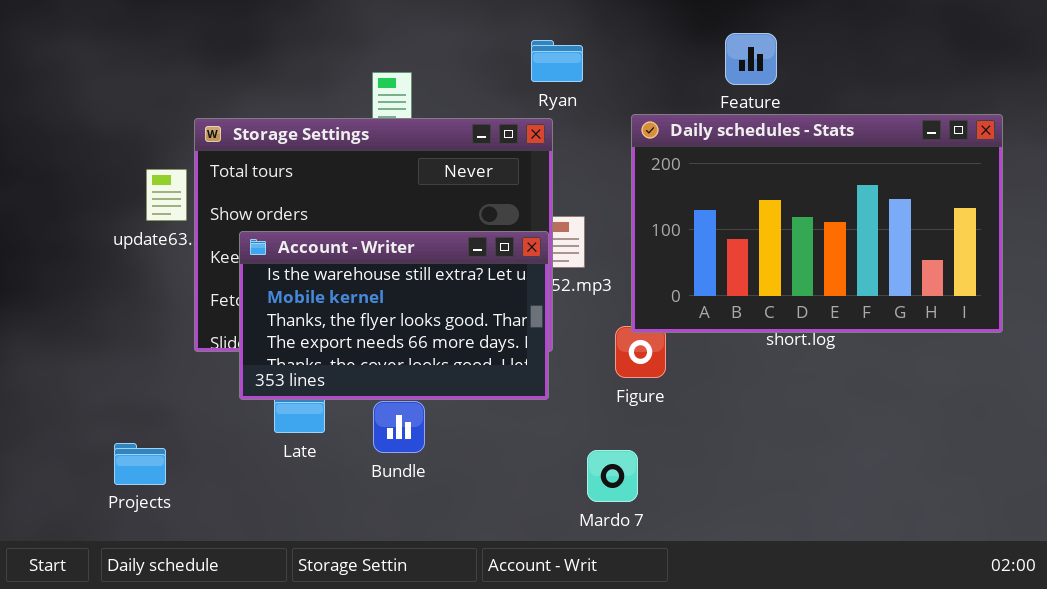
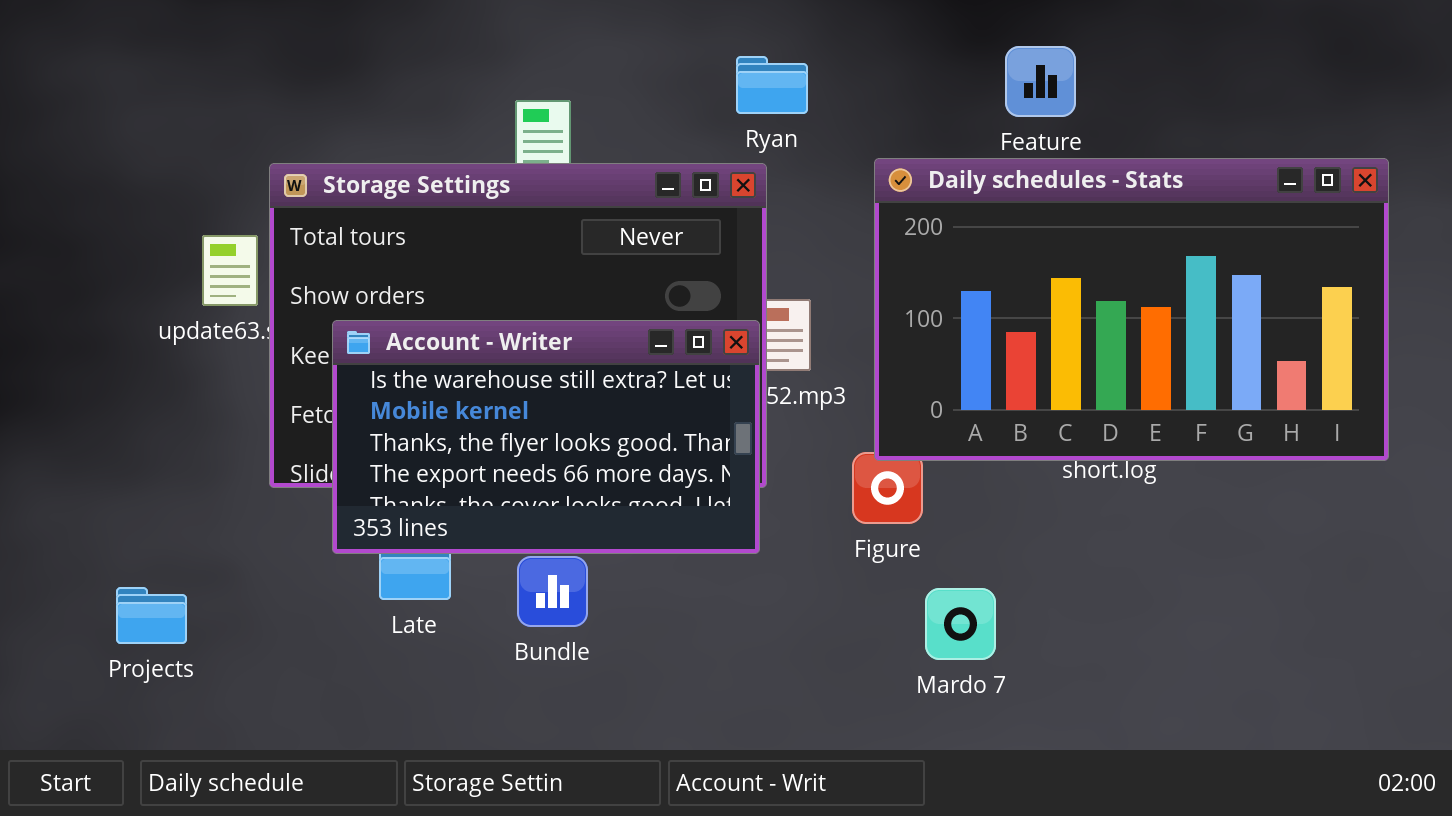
Projects: [114,443,166,485] -> [116,587,187,644], moved
Mardo 7: [587,450,638,502] -> [925,588,996,660], moved

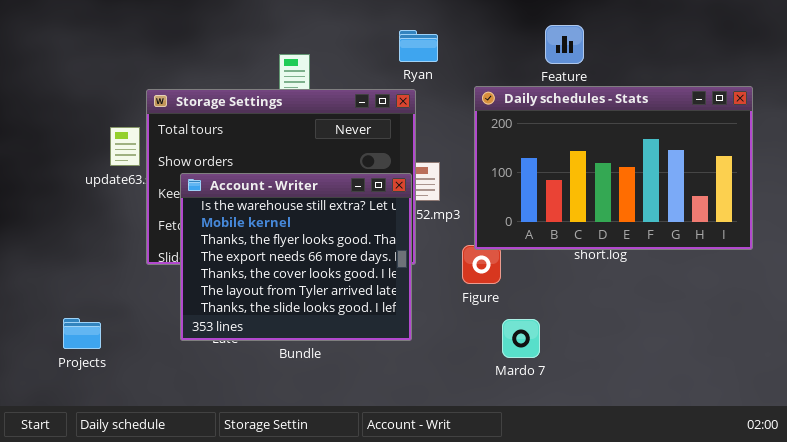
Account - Writer: [332,320,760,554] -> [180,173,412,341], resized

